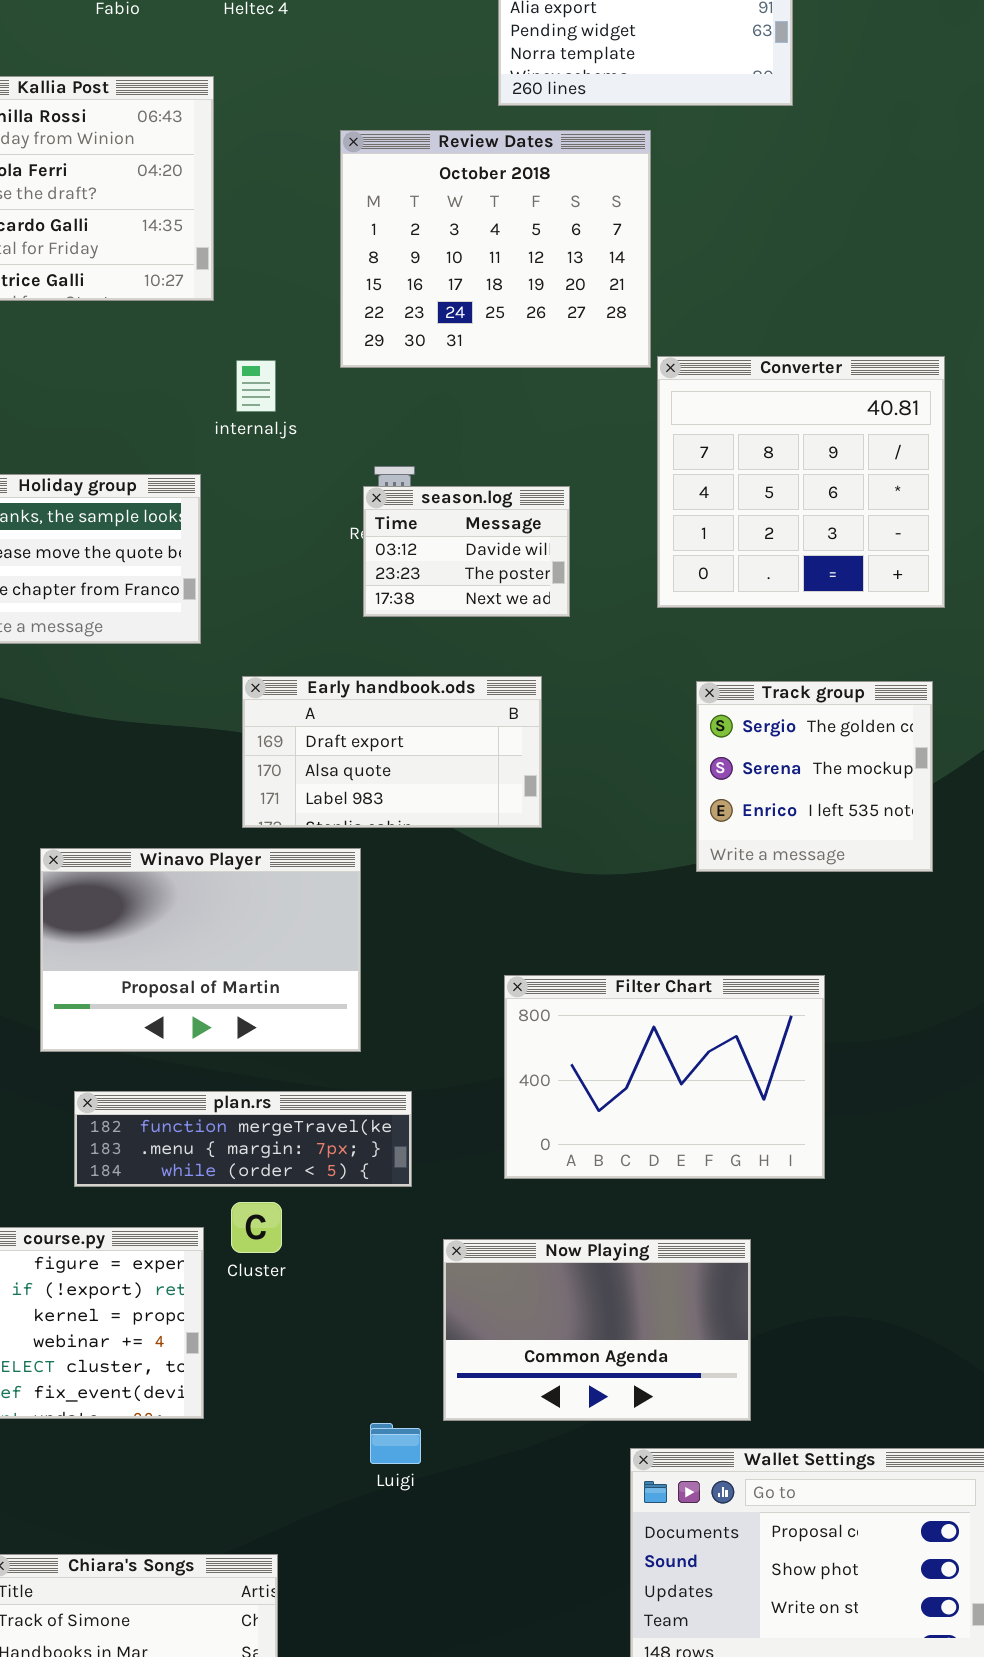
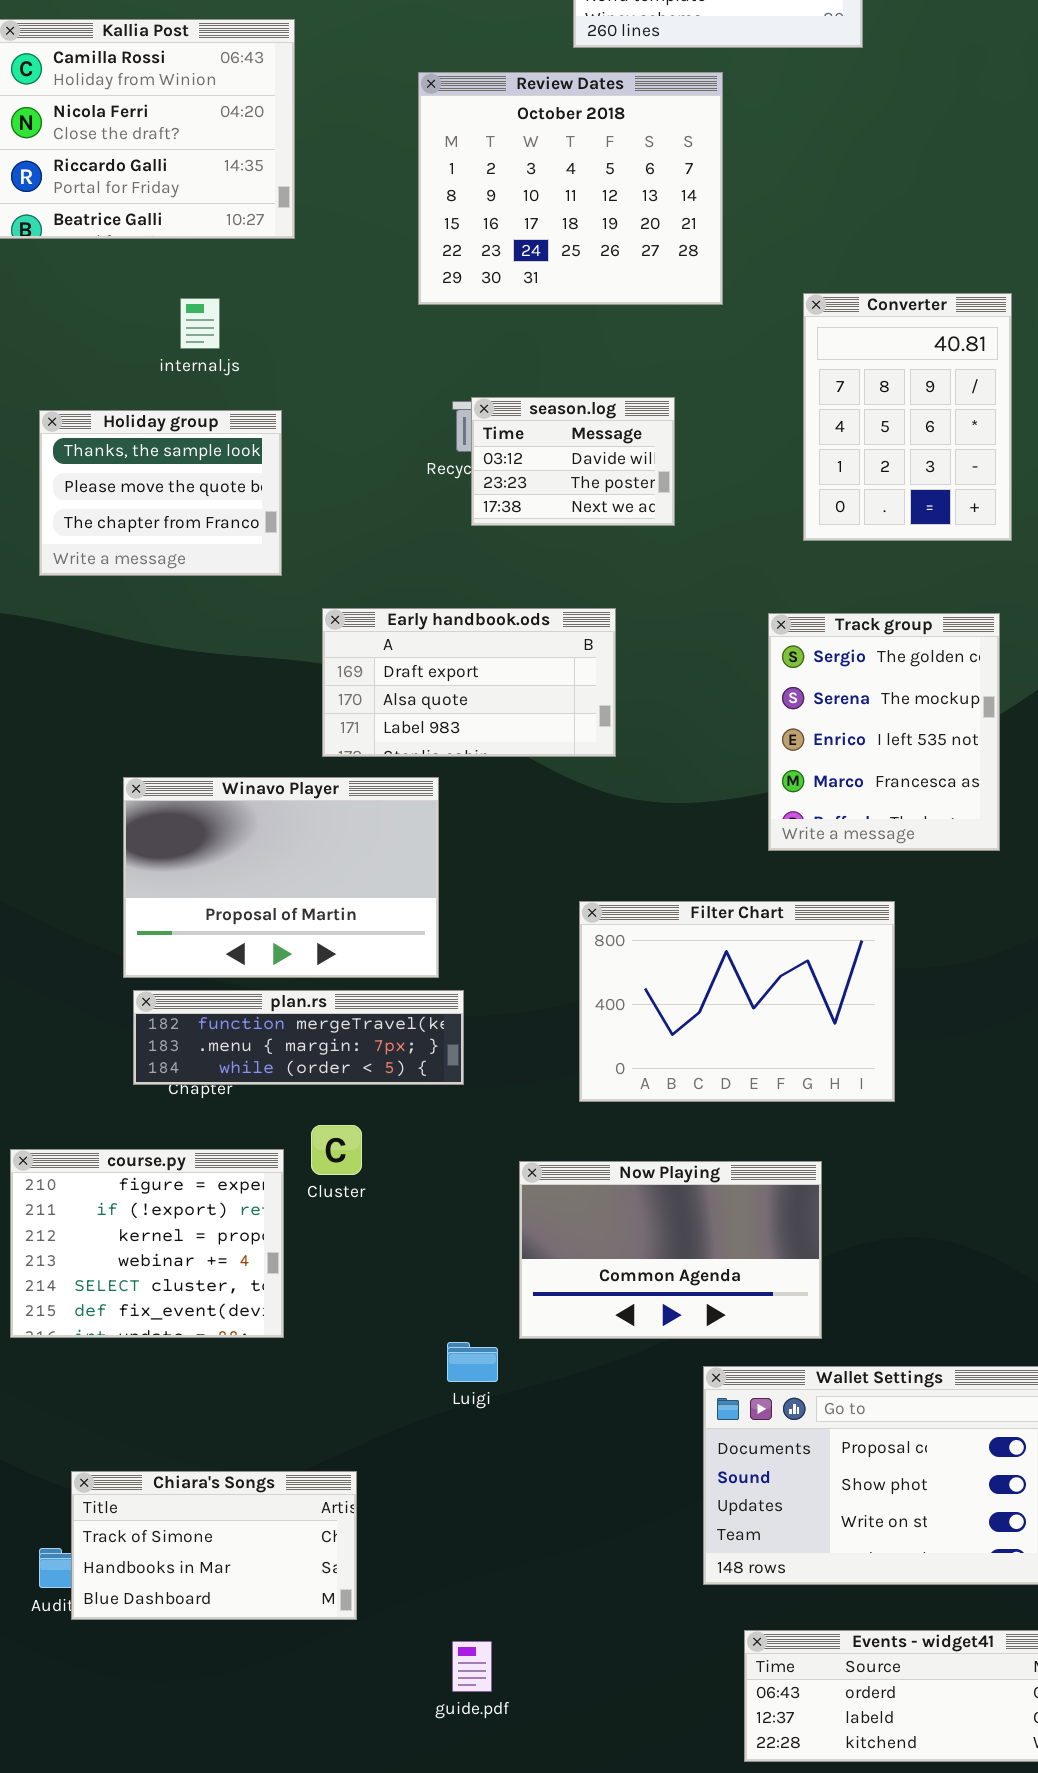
Converter: [657,356,945,608] -> [803,293,1012,541], resized
internal.js: [236,360,276,412] -> [180,298,220,349], moved
season.log: [363,486,570,617] -> [471,397,675,526], moved
Track group: [696,681,933,872] -> [768,613,1000,851], resized
plan.rs: [74,1091,412,1187] -> [133,990,464,1085], moved

